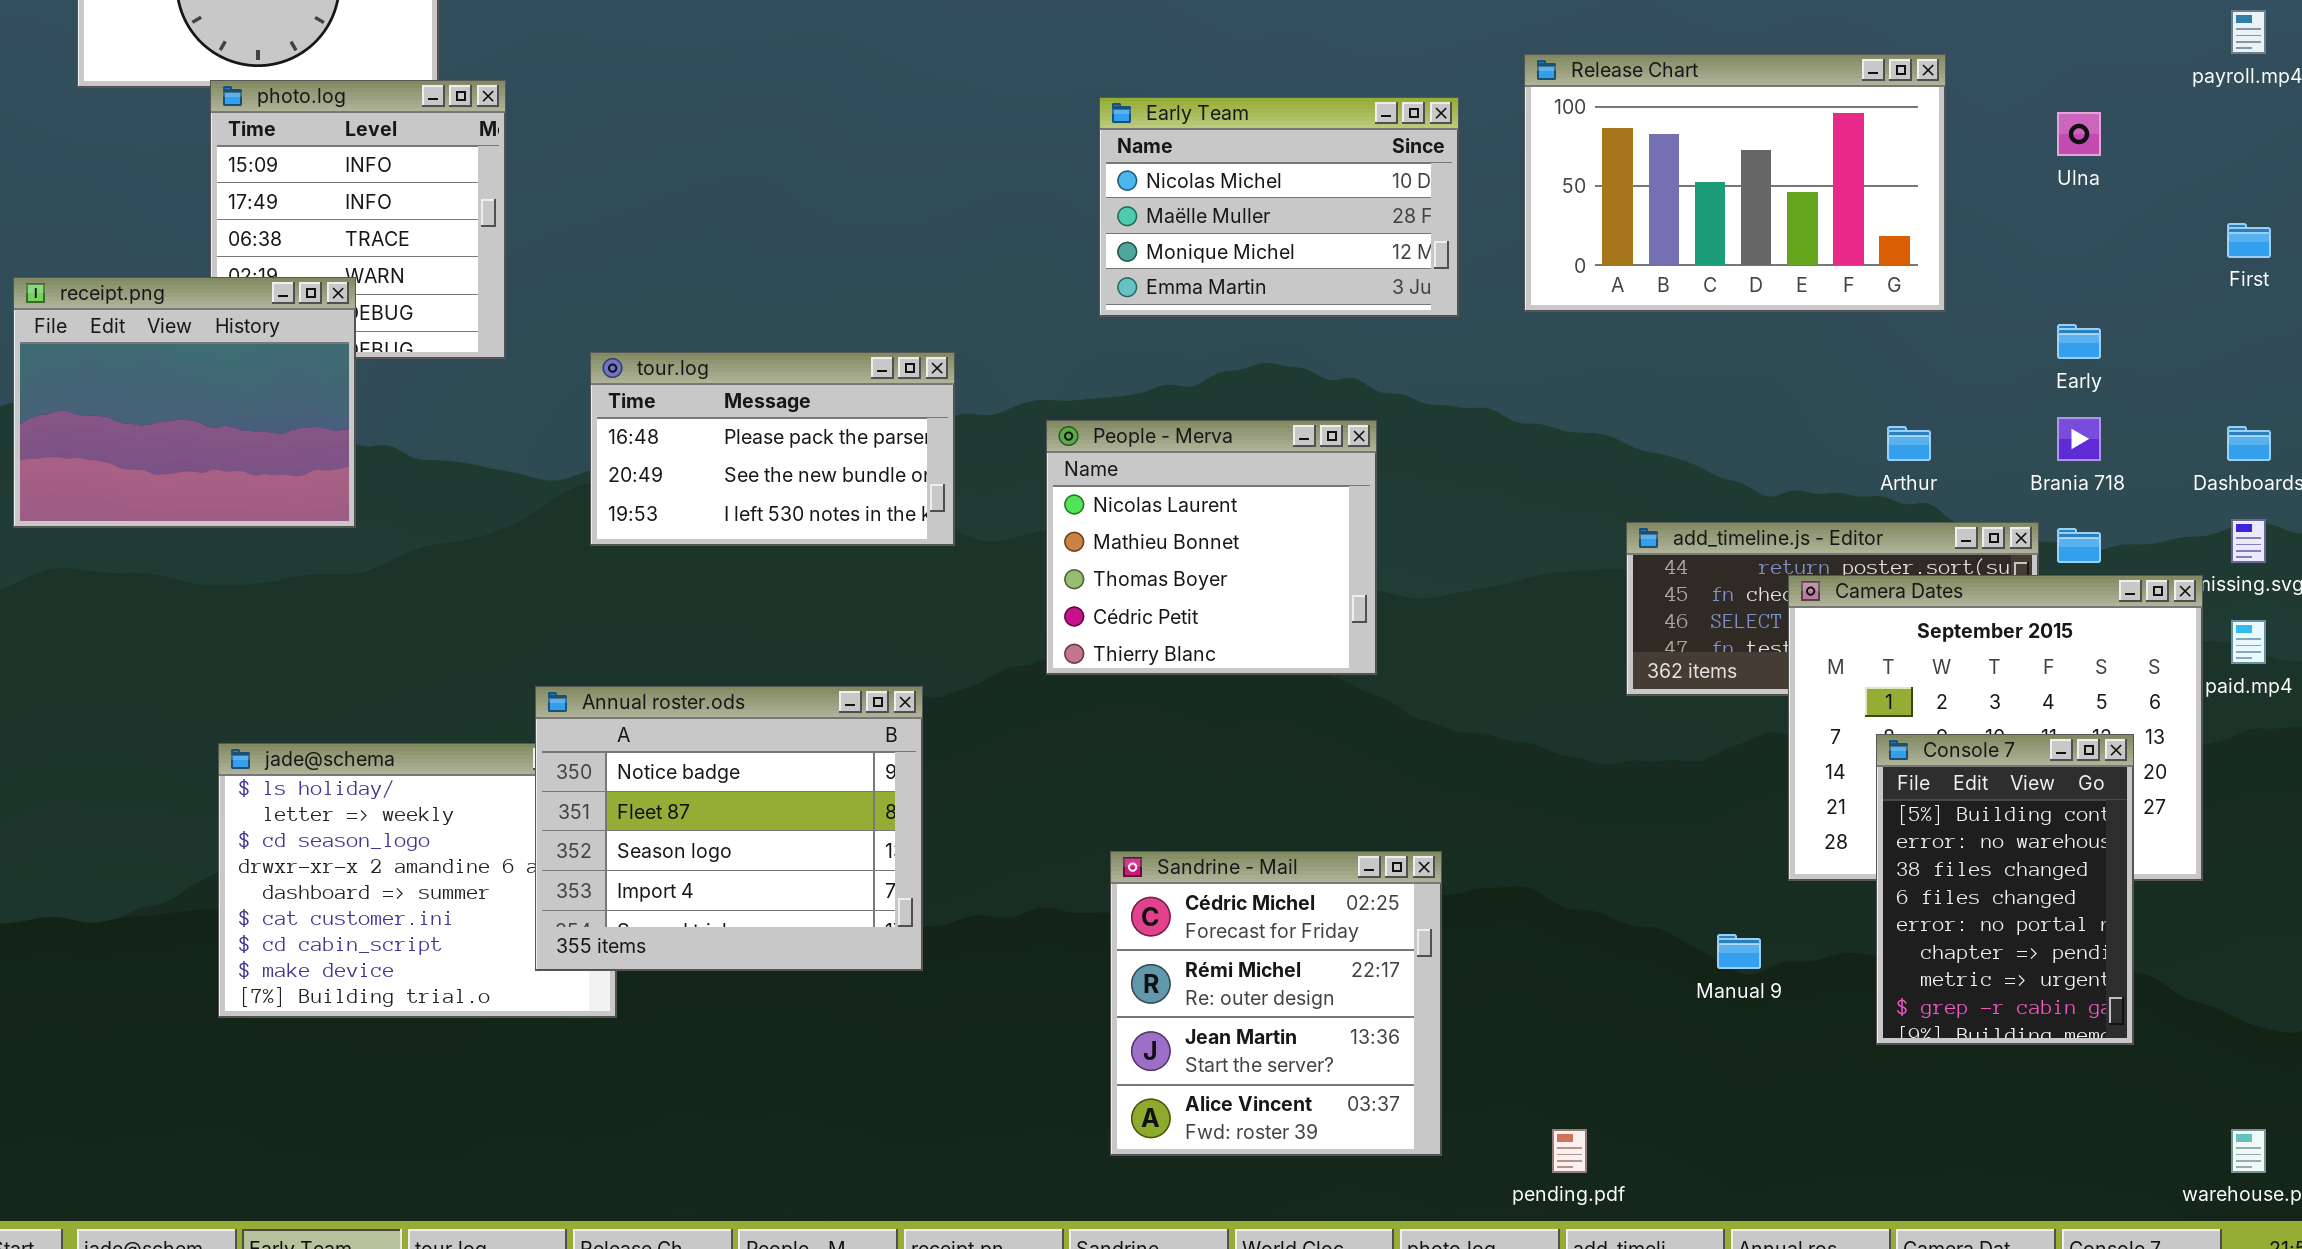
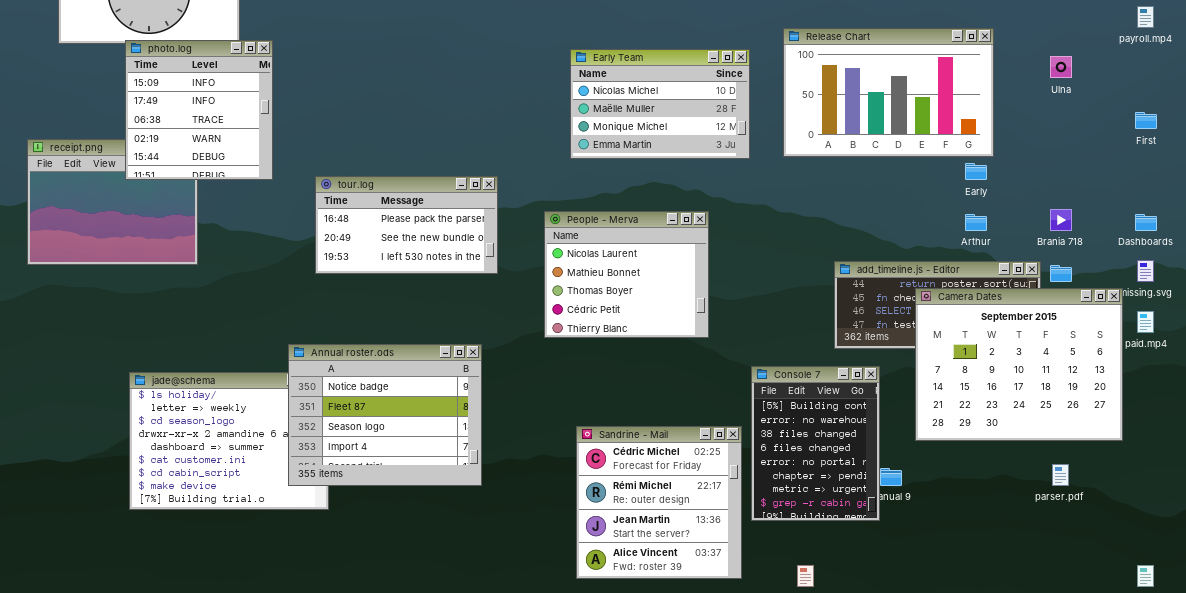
photo.log: [210,80,506,359] -> [125,40,273,180], raised
Early: [2057,324,2101,359] -> [965,163,987,180], moved
Console 7: [1876,734,2134,1045] -> [751,366,880,521], moved

